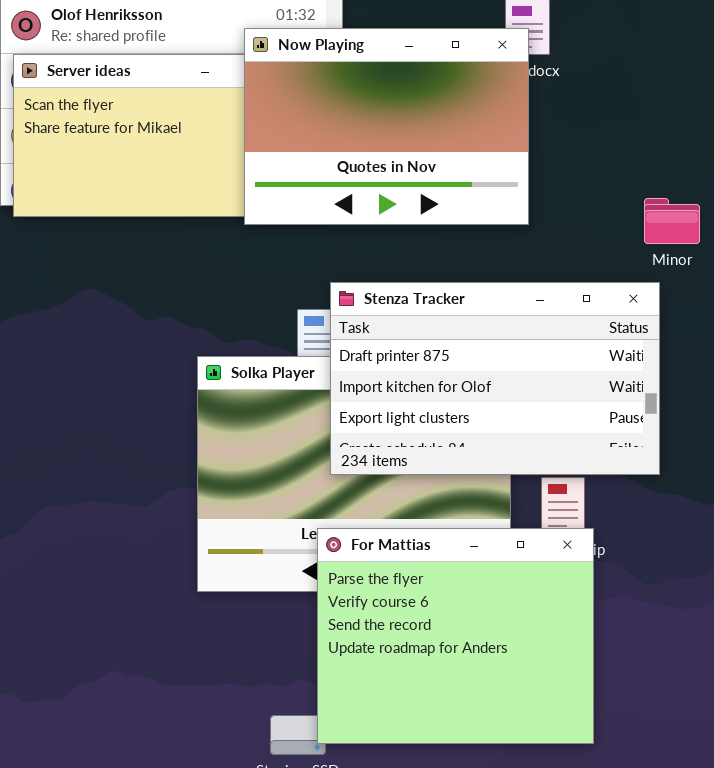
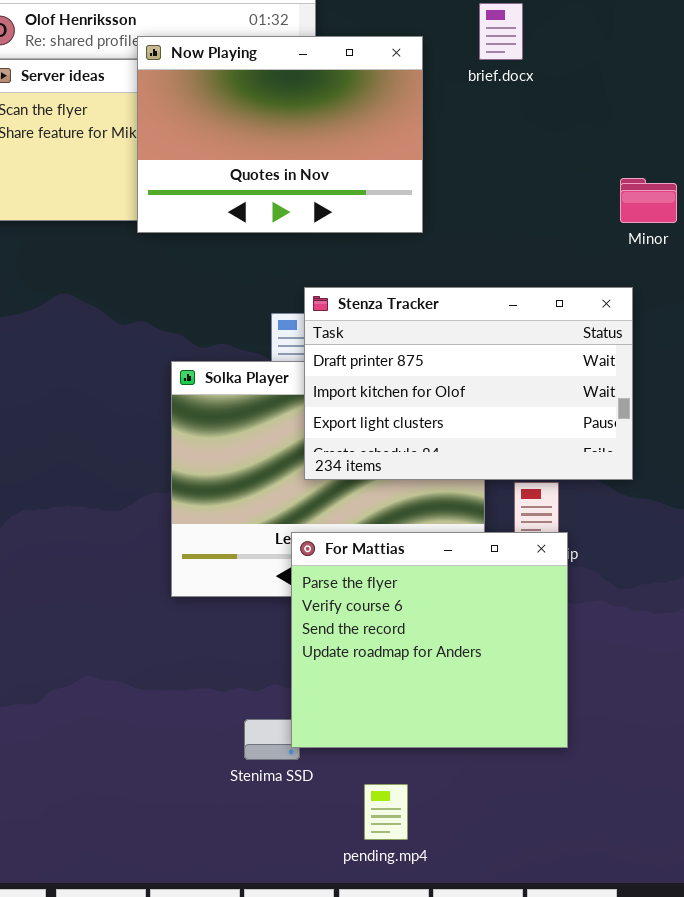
Now Playing: [244,28,529,225] -> [137,36,423,233], moved
Minor: [644,198,700,244] -> [620,178,677,223], moved

